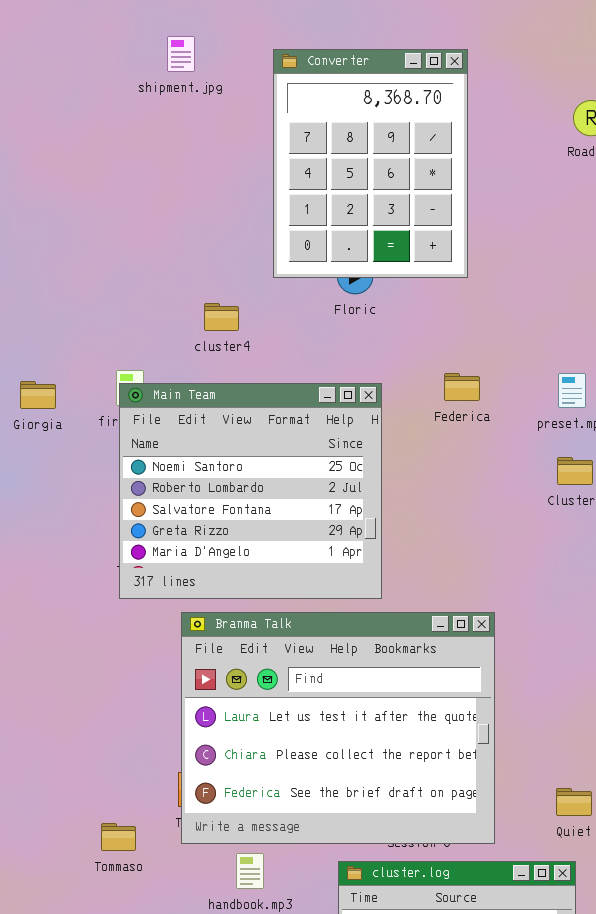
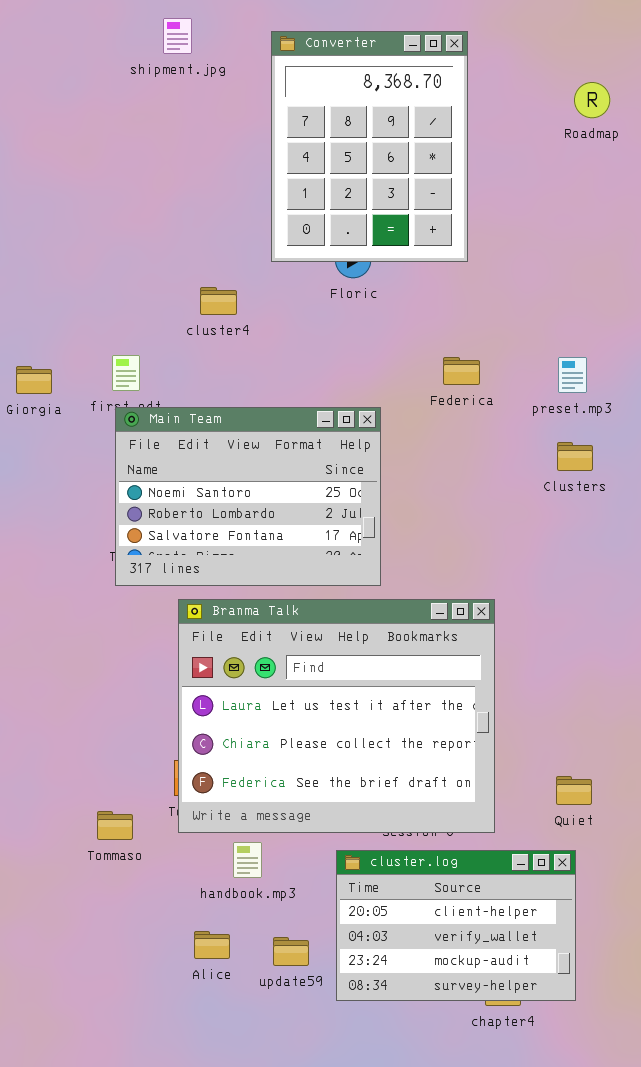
Main Team: [119,383,382,599] -> [115,407,381,586], resized

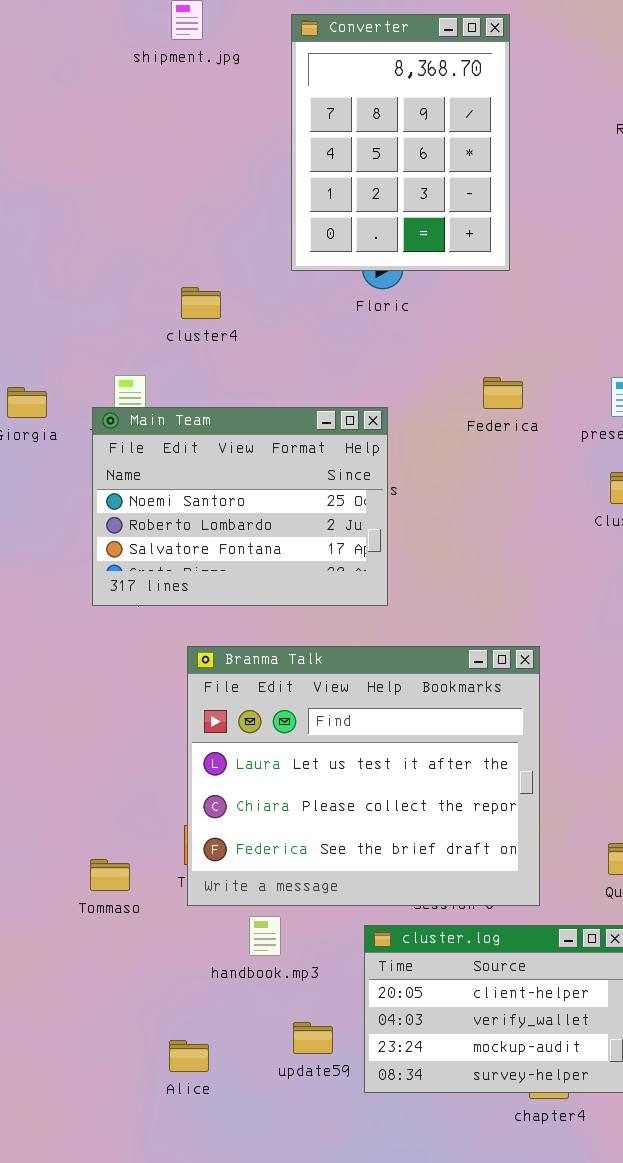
cluster4: [200,287,237,315] -> [181,287,221,319], moved
Main Team: [115,407,381,586] -> [92,407,388,606], moved
Tommaso: [97,811,133,840] -> [90,859,130,891], moved
Alice: [194,931,230,959] -> [169,1040,209,1072], moved

